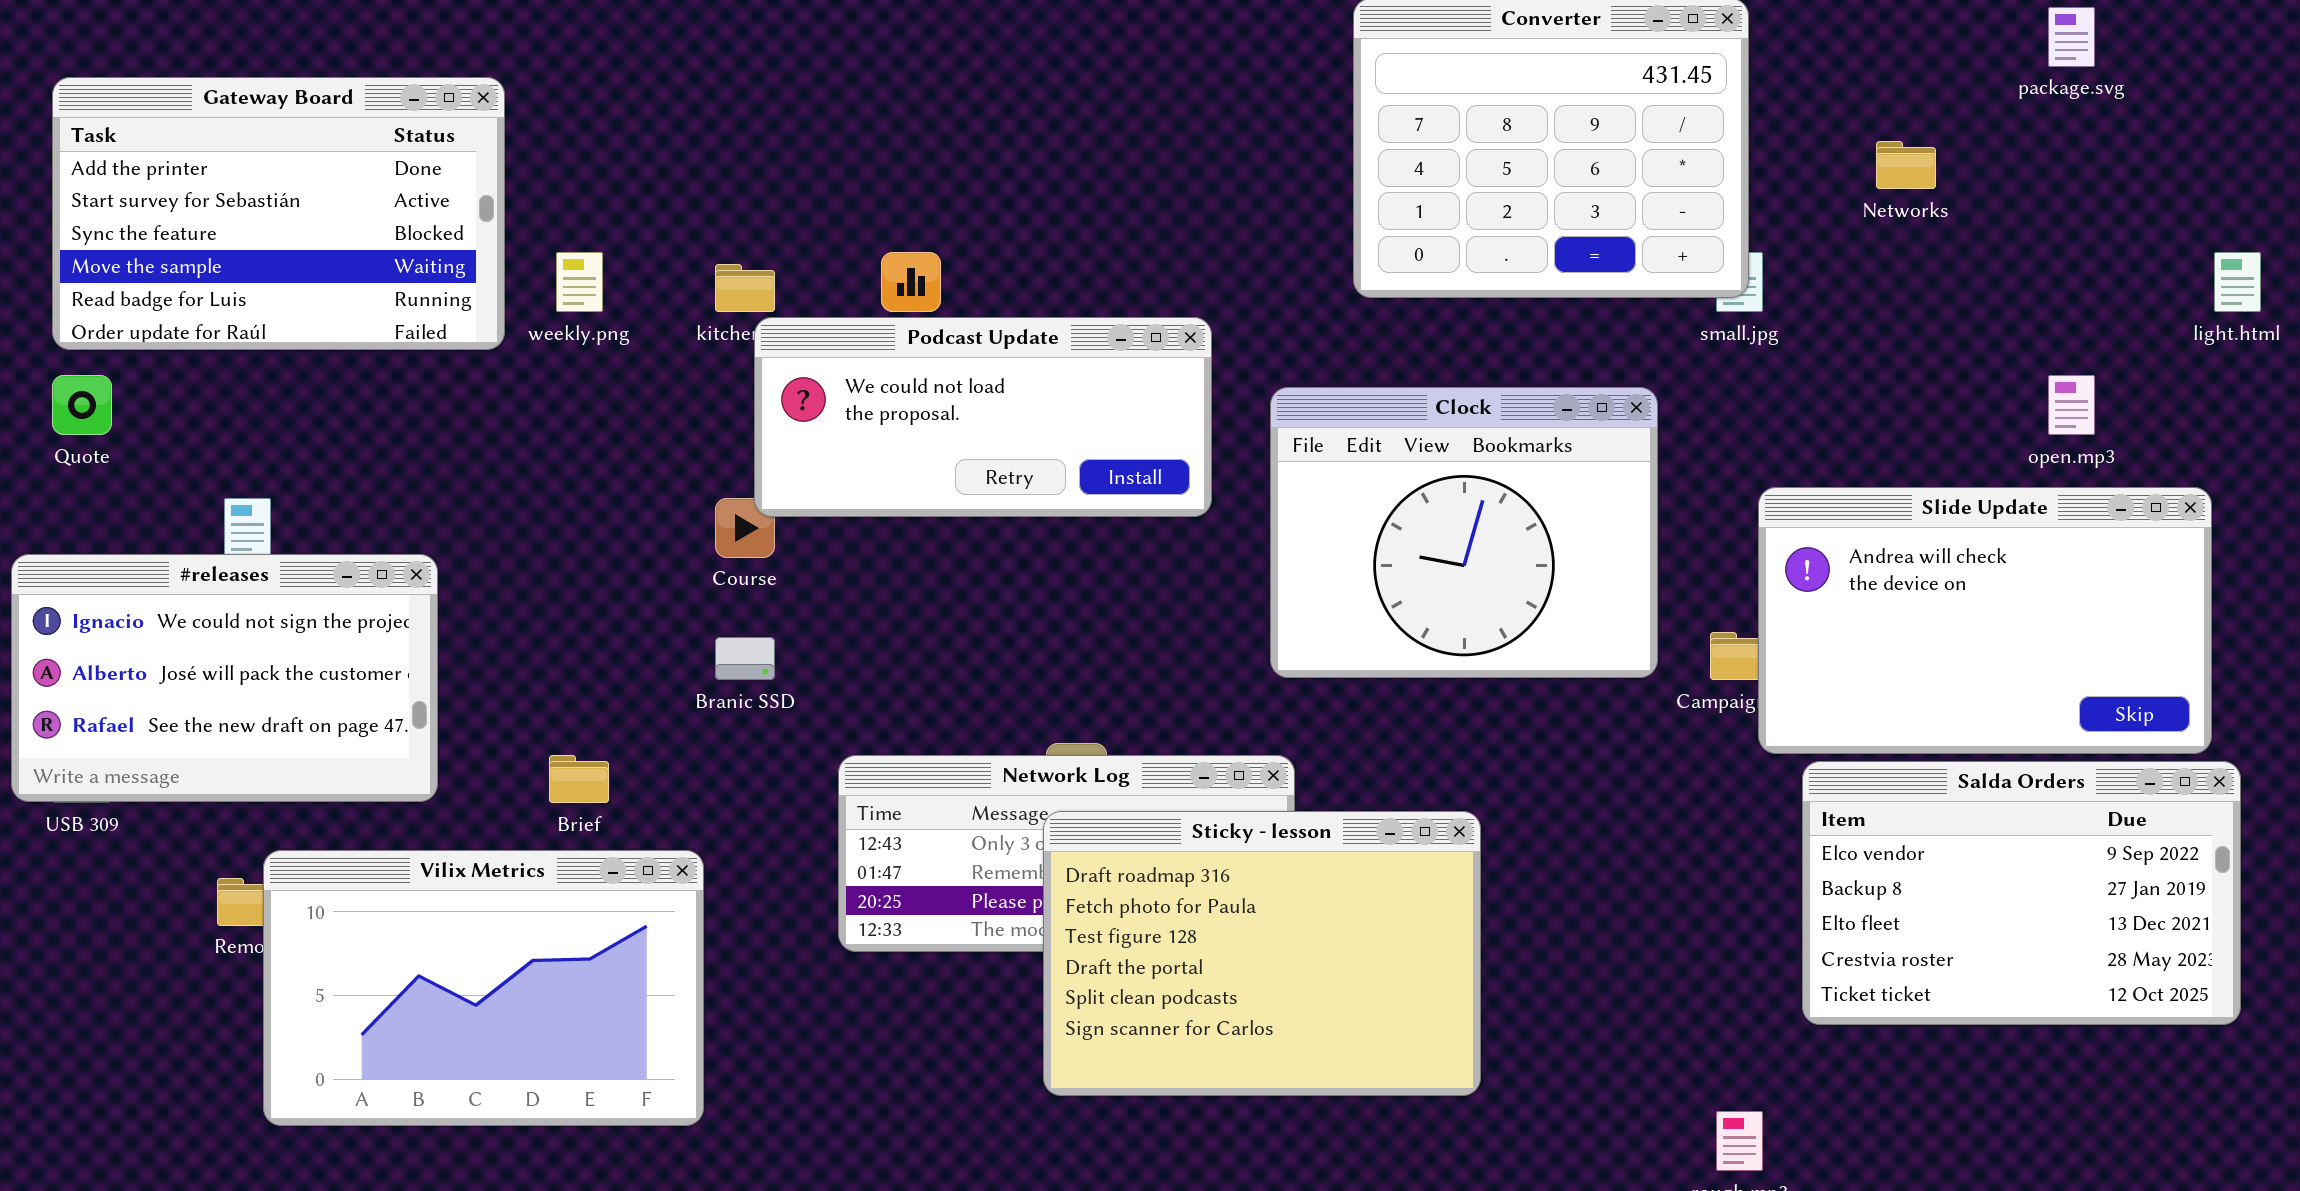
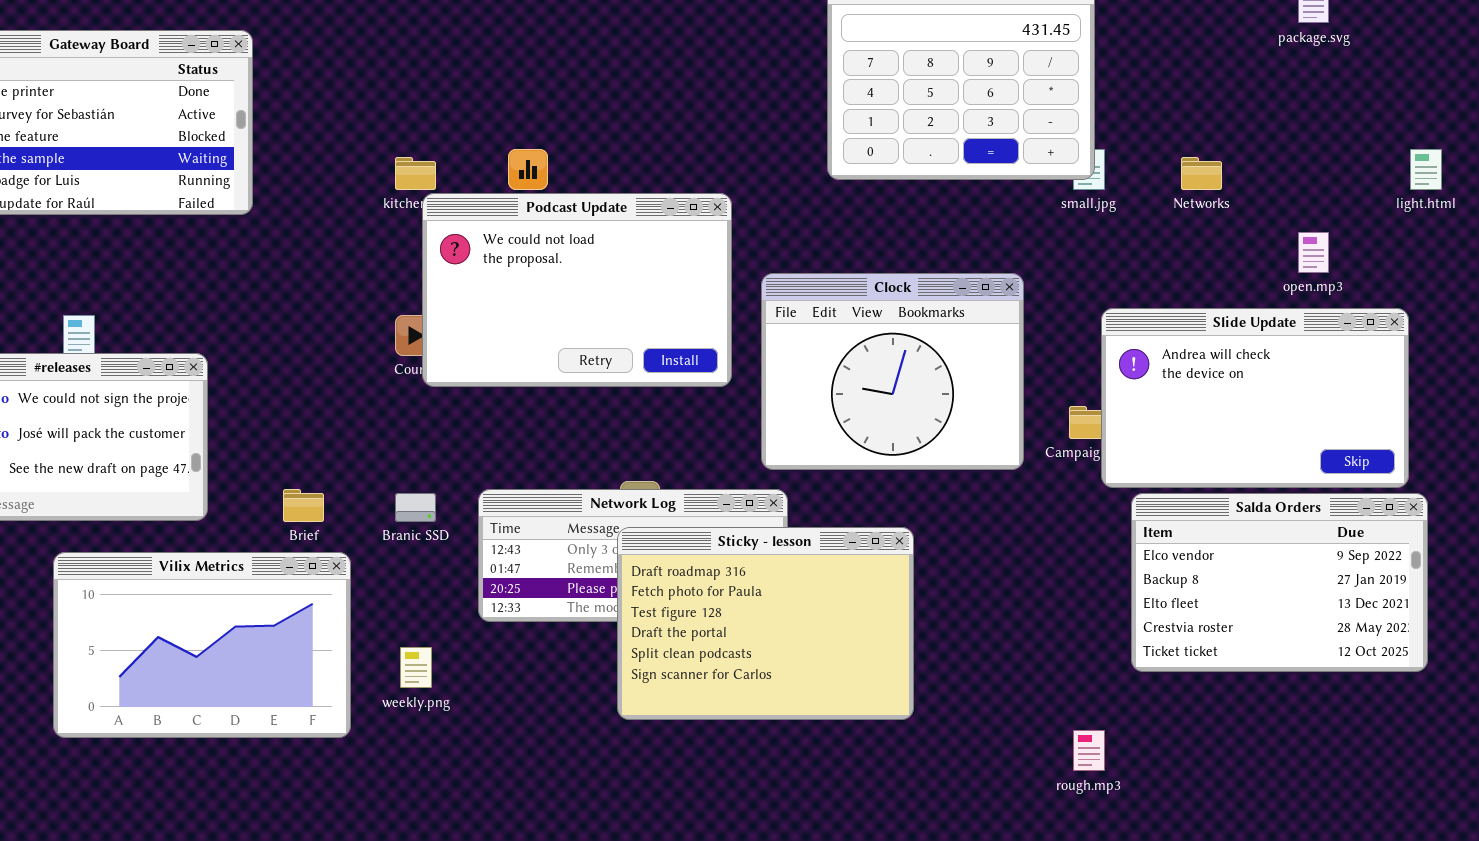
Networks: [1876,141,1936,189] -> [1181,157,1222,190], moved
weekly.png: [556,252,603,312] -> [400,647,432,688], moved
Podcast Update: [754,317,1212,517] -> [422,193,732,387], resized
Clock: [1270,387,1658,678] -> [761,273,1024,470], moved
Branic SSD: [715,637,775,680] -> [395,493,436,522], moved
Vilix Metrics: [263,850,704,1126] -> [53,552,351,738], moved

